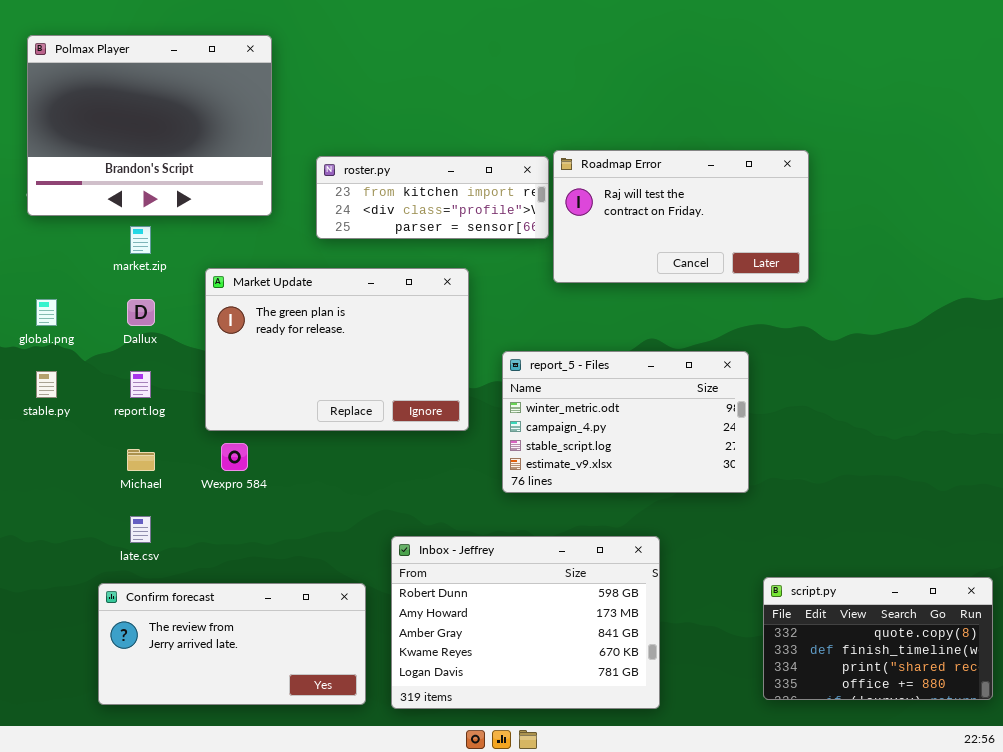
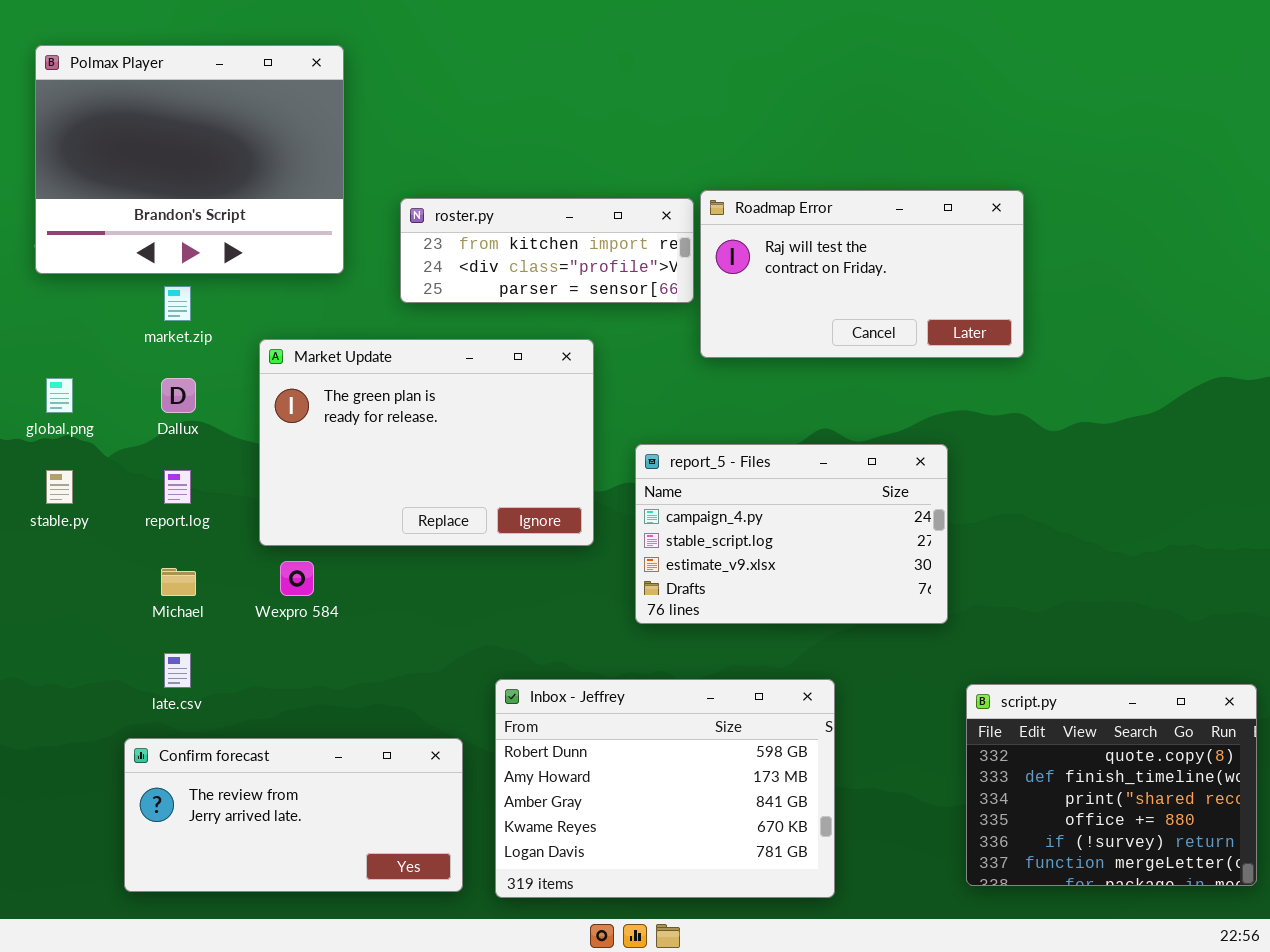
report_5 - Files: [502,351,749,493] -> [635,444,948,624], scrolled down 1 row
script.py: [763,577,993,700] -> [966,684,1257,886], resized

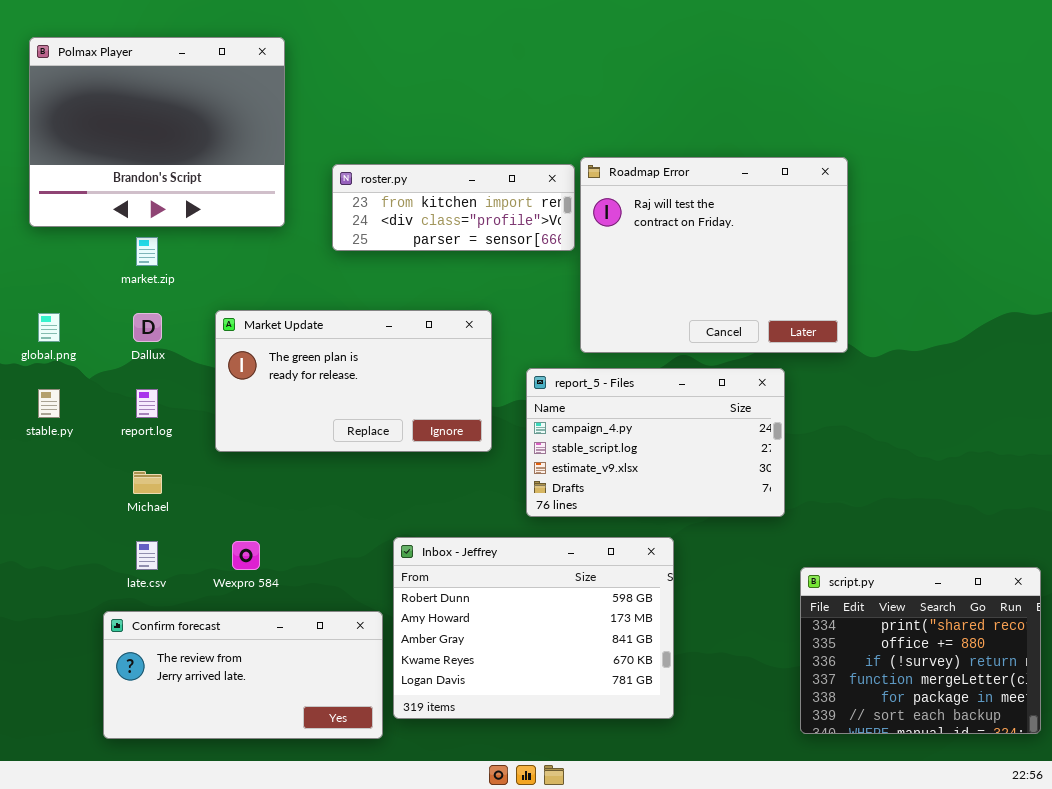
Roadmap Error: [700,190,1024,358] -> [580,157,848,353], resized
Market Update: [259,339,594,546] -> [215,310,492,452], resized
Wexpro 584: [280,561,314,596] -> [232,541,260,570], moved
Inbox - Jeffrey: [495,679,835,898] -> [393,537,674,719], moved
script.py: [966,684,1257,886] -> [800,567,1041,734], scrolled down 2 rows

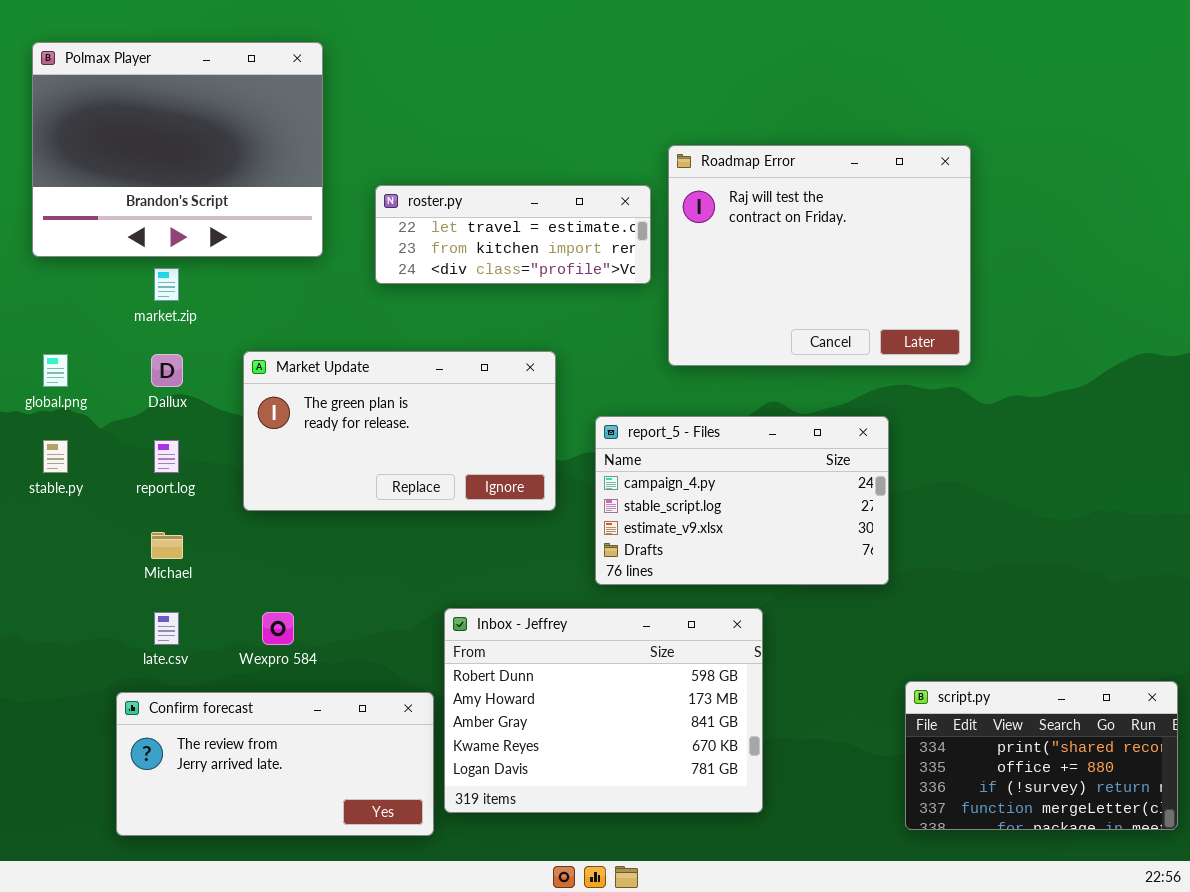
Roadmap Error: [580,157,848,353] -> [668,145,971,366], moved
roster.py: [332,164,575,251] -> [375,185,651,284], scrolled up 1 row
script.py: [800,567,1041,734] -> [905,681,1178,830], resized

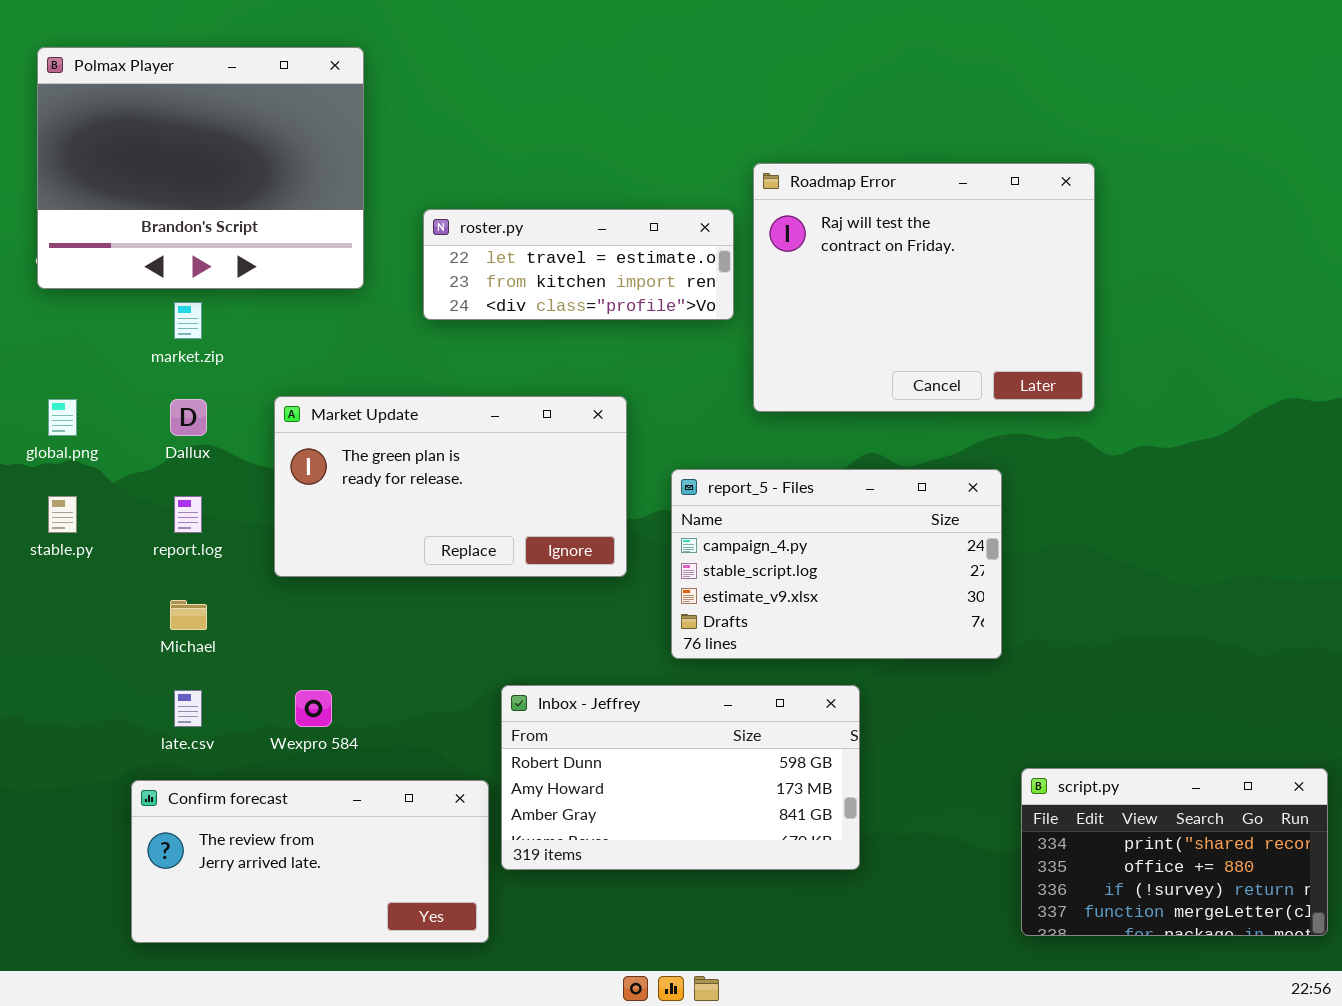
Inbox - Jeffrey: [444,608,763,813] -> [501,685,860,870], resized

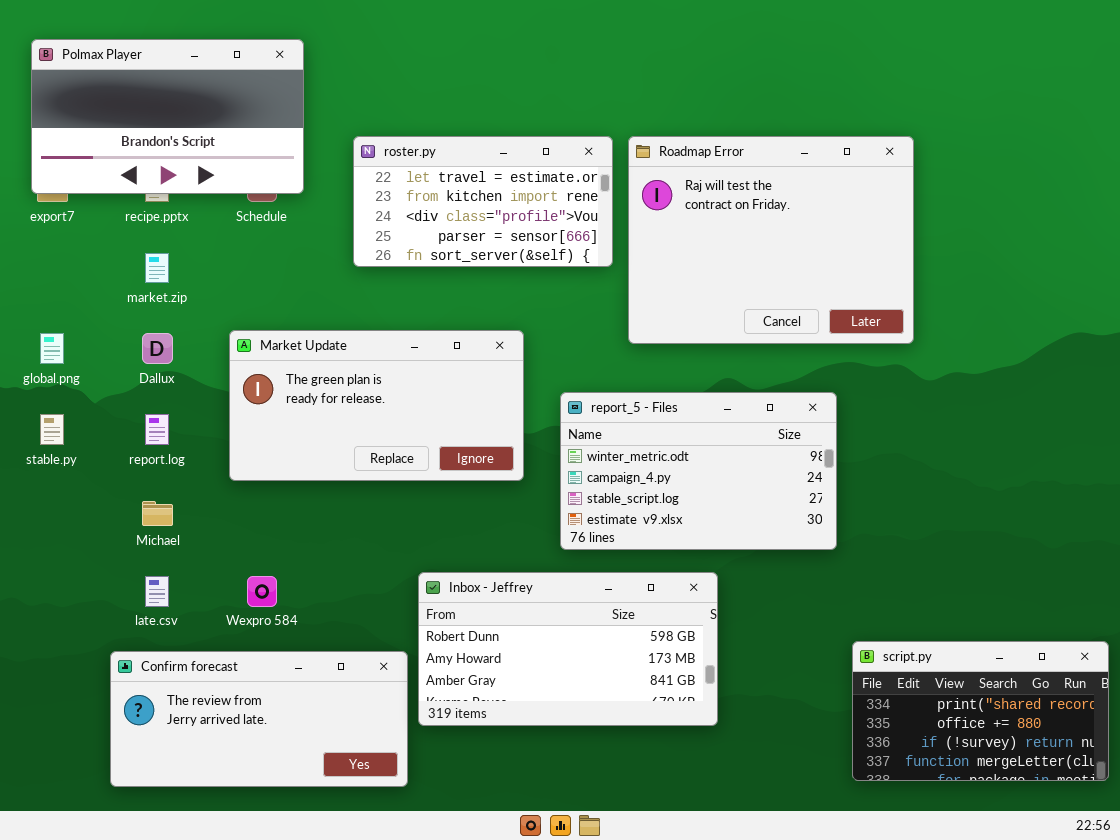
Polmax Player: [37,47,364,289] -> [31,39,304,194], resized
roster.py: [423,209,734,320] -> [353,136,613,267], resized
report_5 - Files: [671,469,1002,659] -> [560,392,837,550], scrolled up 1 row

